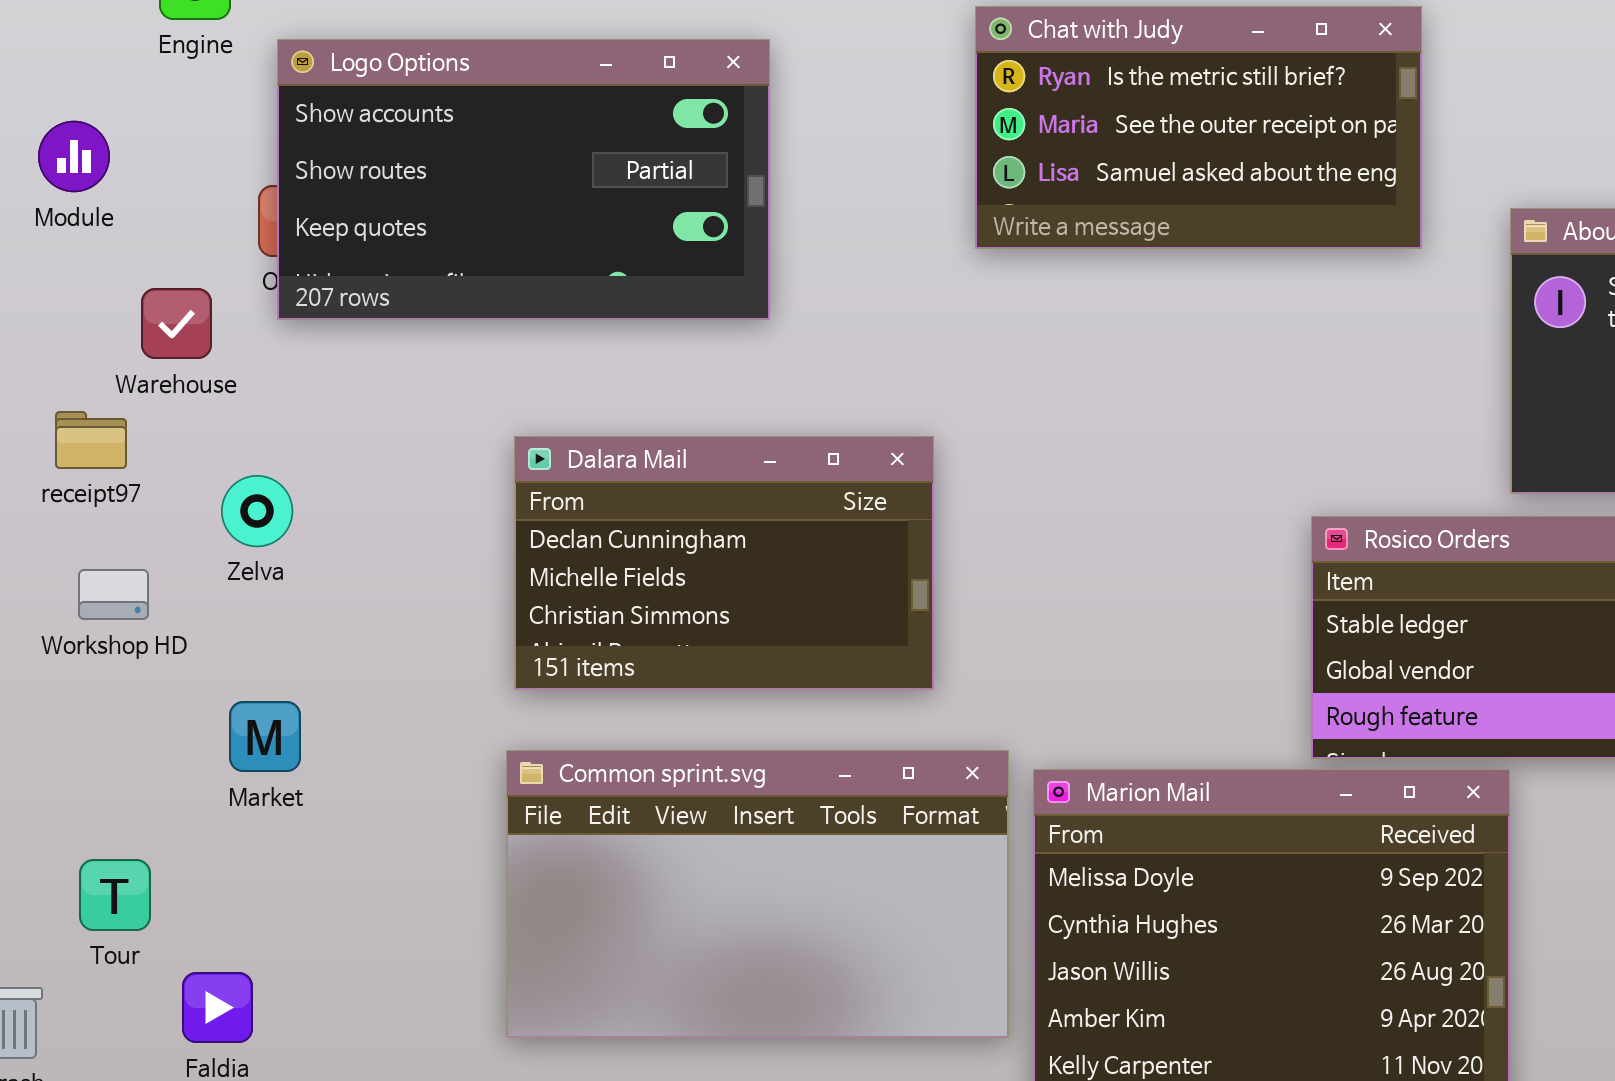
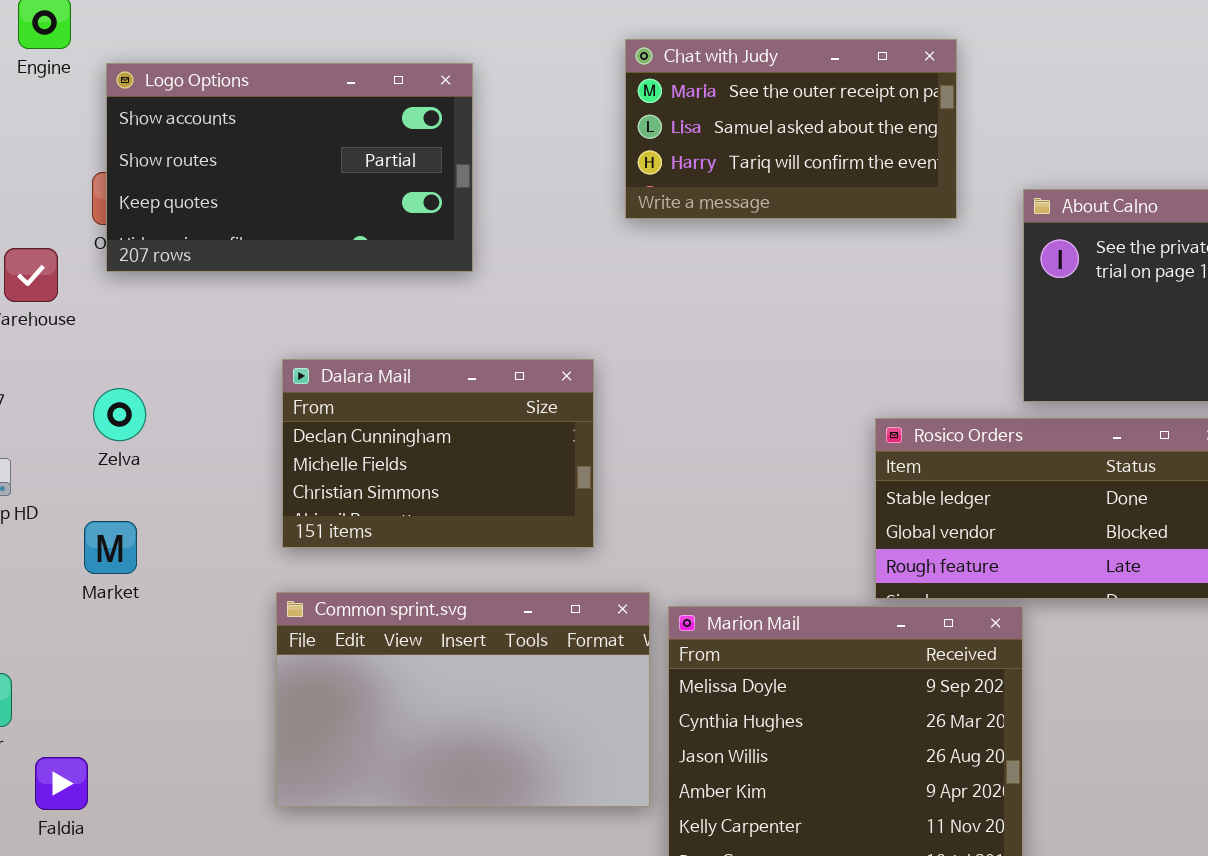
Chat with Judy: [975,6,1422,249] -> [625,39,957,219], scrolled down 1 row
Zelva: [221,475,293,547] -> [93,388,146,441], moved
Market: [229,701,301,772] -> [84,521,137,574], moved

